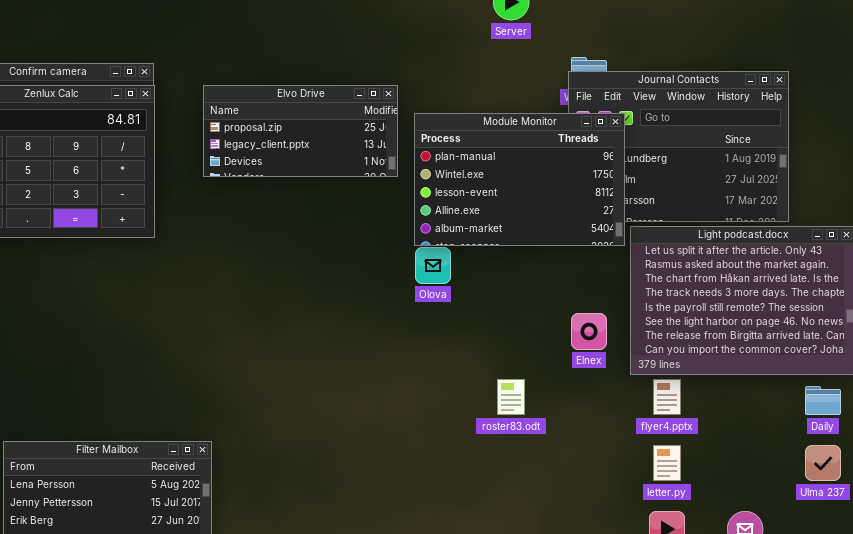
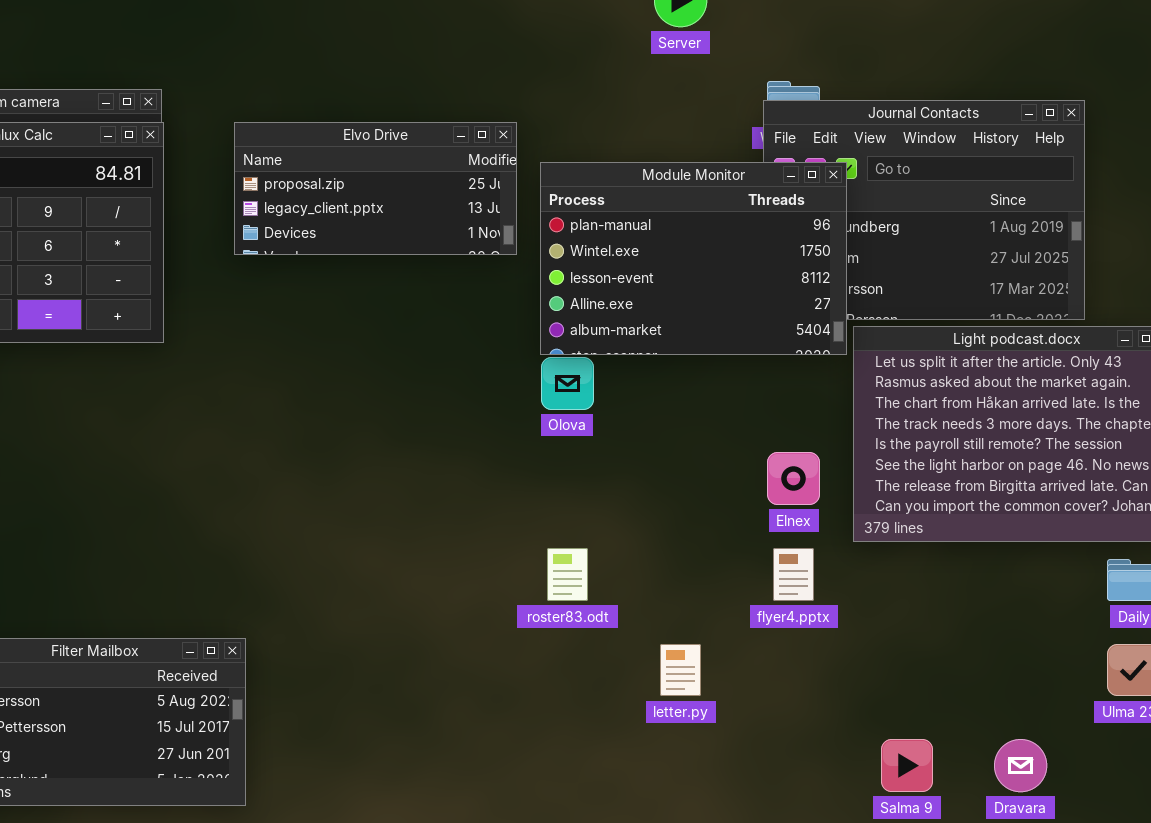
roster83.odt: [497,379,525,415] -> [547,548,588,601], moved
flyer4.pptx: [653,379,681,415] -> [773,548,814,601], moved
letter.py: [653,445,681,481] -> [660,644,701,696], moved

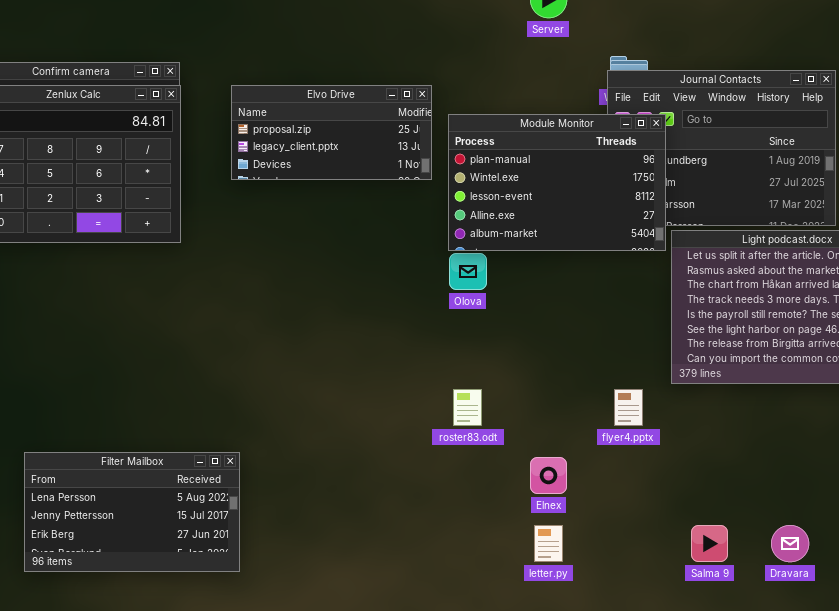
Elnex: [767,452,820,505] -> [530,457,567,494], moved
letter.py: [660,644,701,696] -> [534,525,563,562], moved

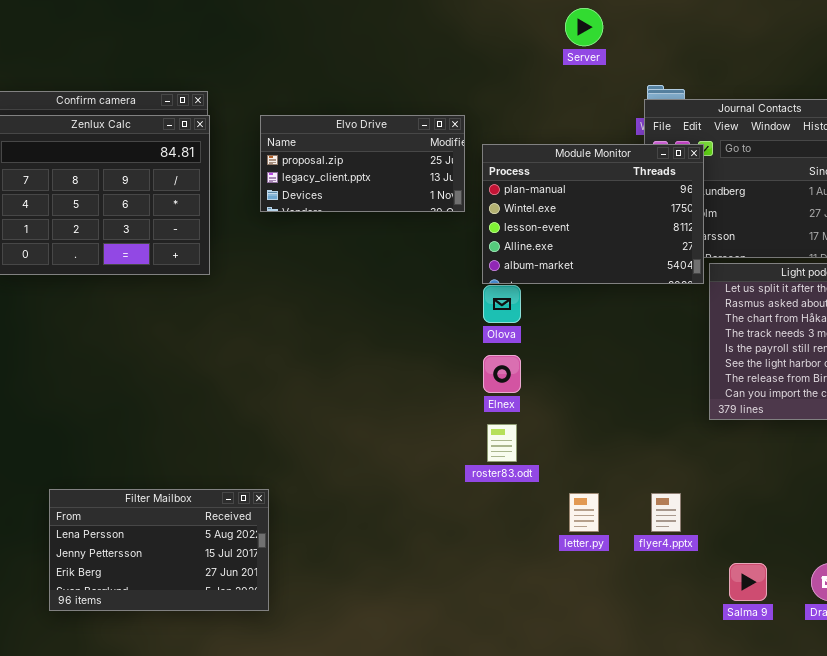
flyer4.pptx: [614,389,643,426] -> [651,493,681,532], moved
Elnex: [530,457,567,494] -> [483,355,521,393], moved
letter.py: [534,525,563,562] -> [569,493,599,532], moved

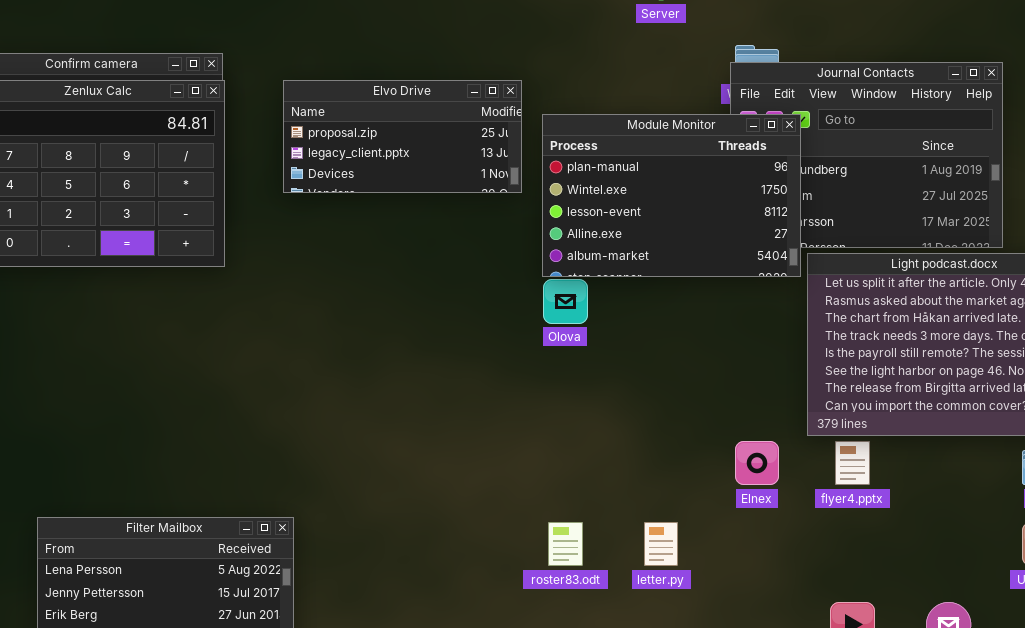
Elnex: [483,355,521,393] -> [735,441,779,485], moved
roster83.odt: [487,424,517,462] -> [548,522,583,566], moved
flyer4.pptx: [651,493,681,532] -> [835,441,870,485], moved

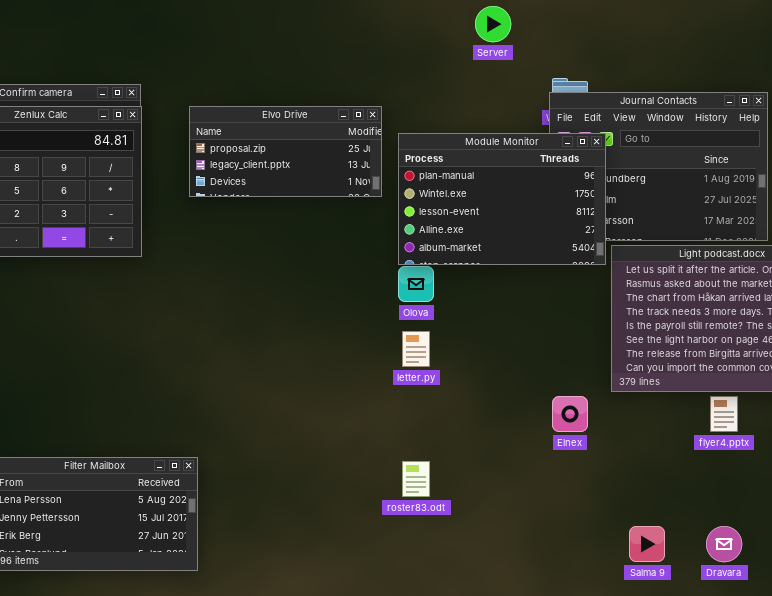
flyer4.pptx: [835,441,870,485] -> [710,396,738,432], moved
letter.py: [644,522,678,566] -> [402,331,430,367], moved

